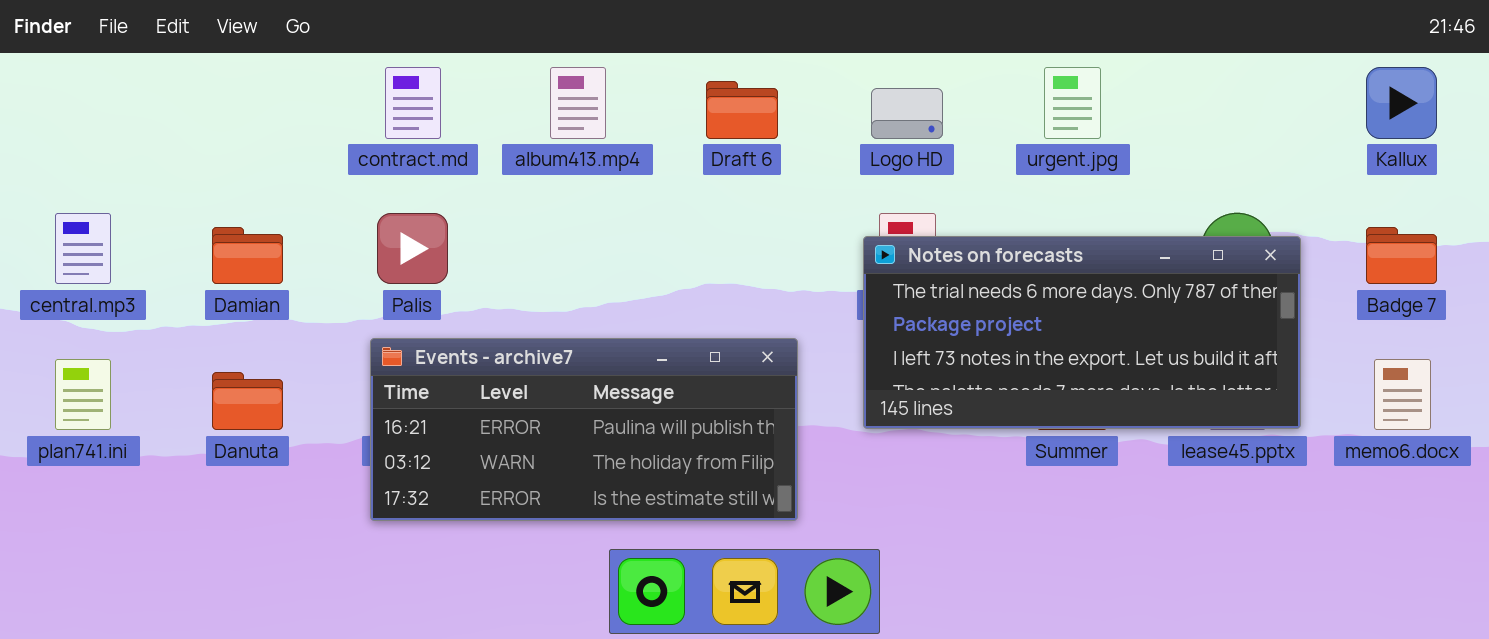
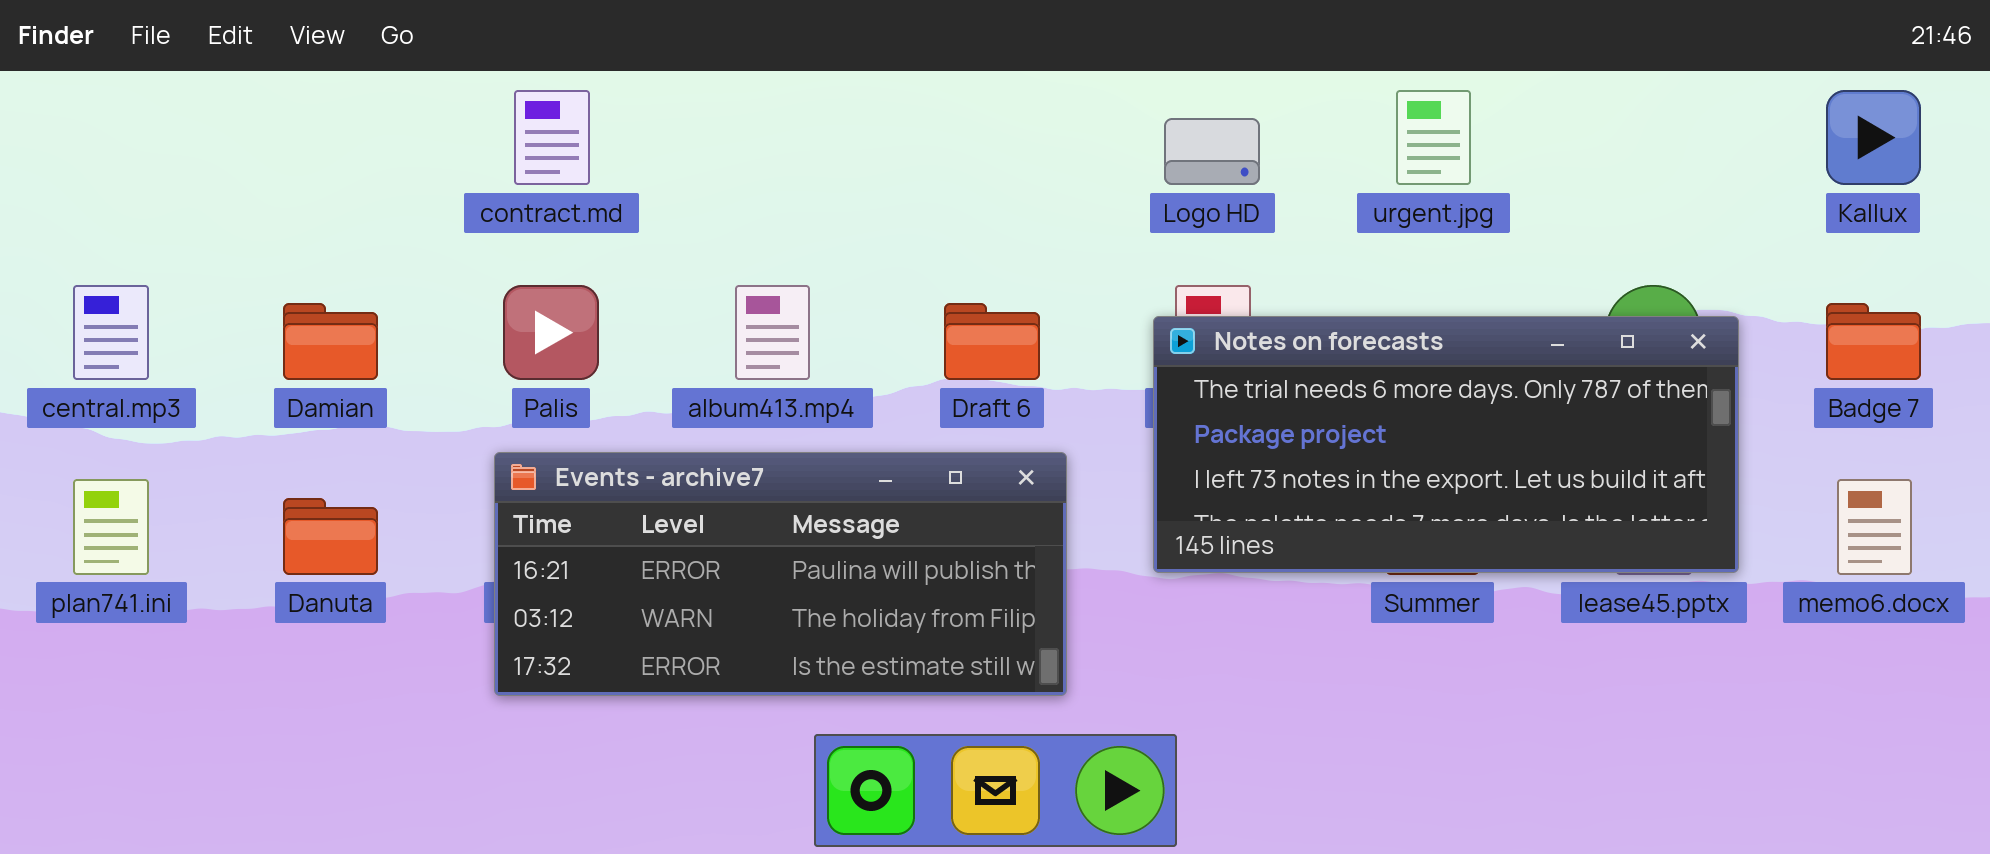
album413.mp4: [550,67,606,139] -> [735,285,810,380], moved
Draft 6: [706,81,778,139] -> [944,303,1040,380], moved

